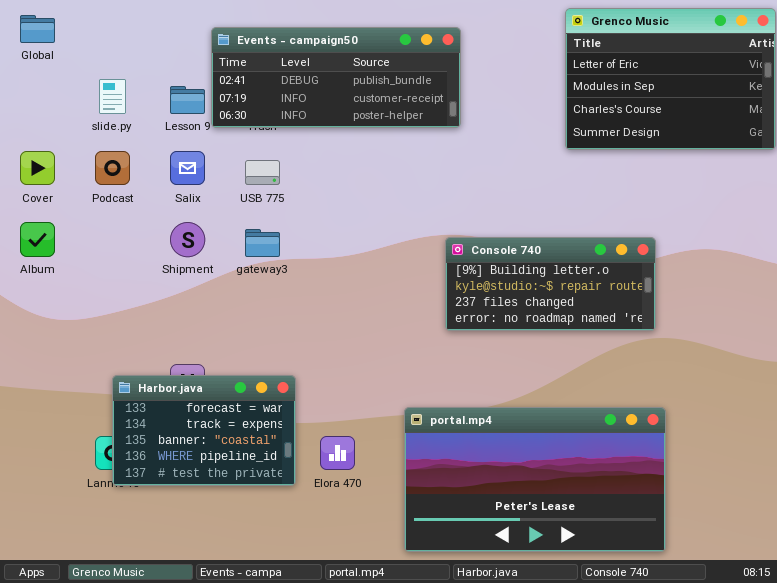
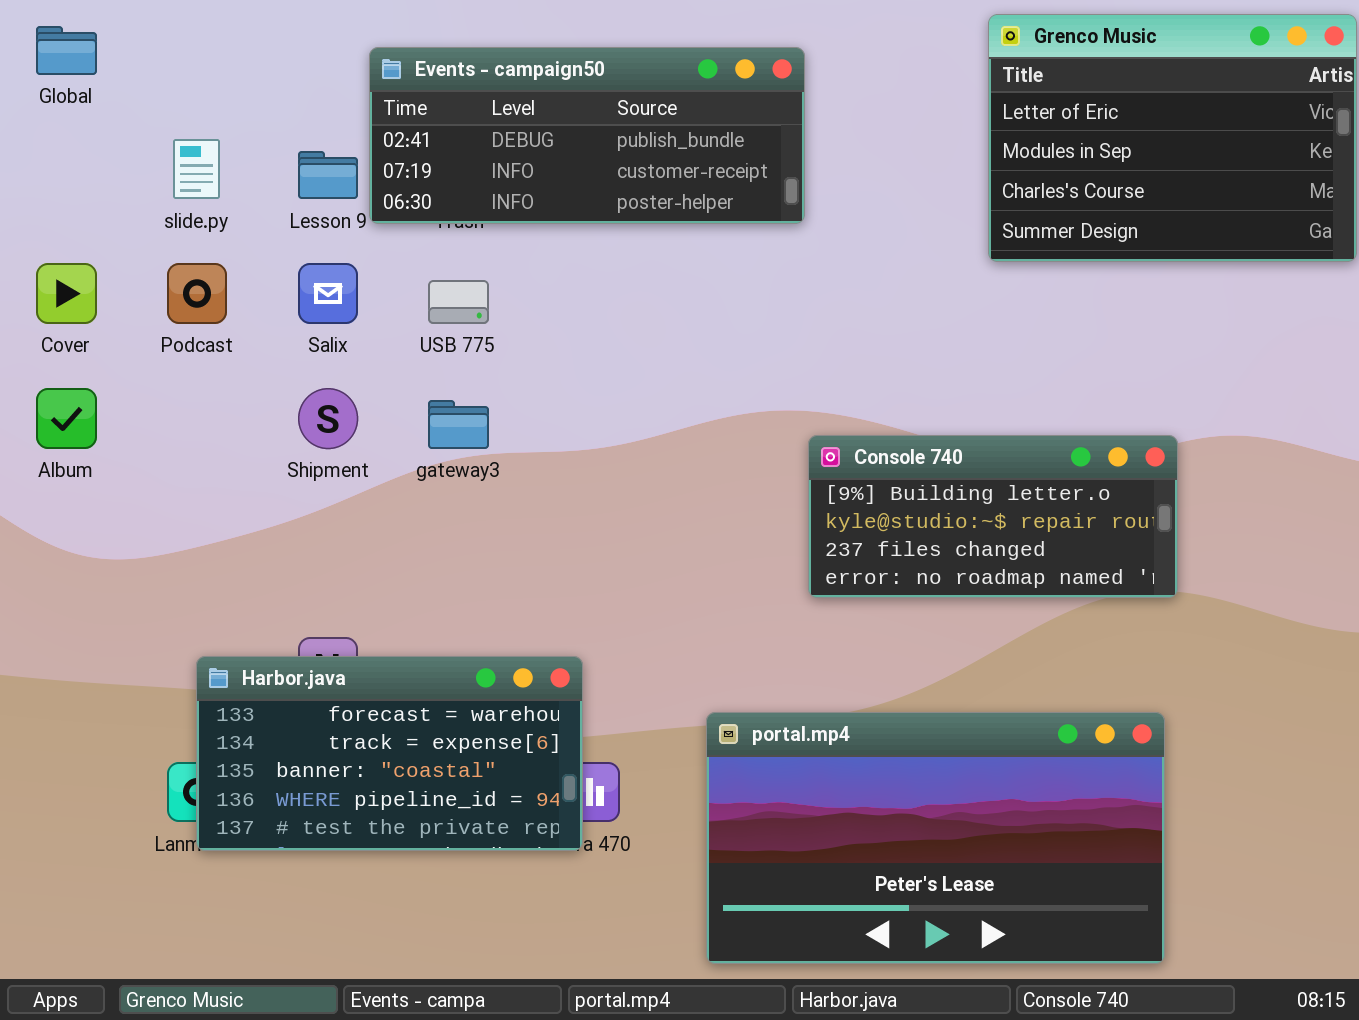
Console 740: [445,237,656,331] -> [808,435,1178,598], moved
Harbor.java: [112,375,296,486] -> [196,656,583,851], resized

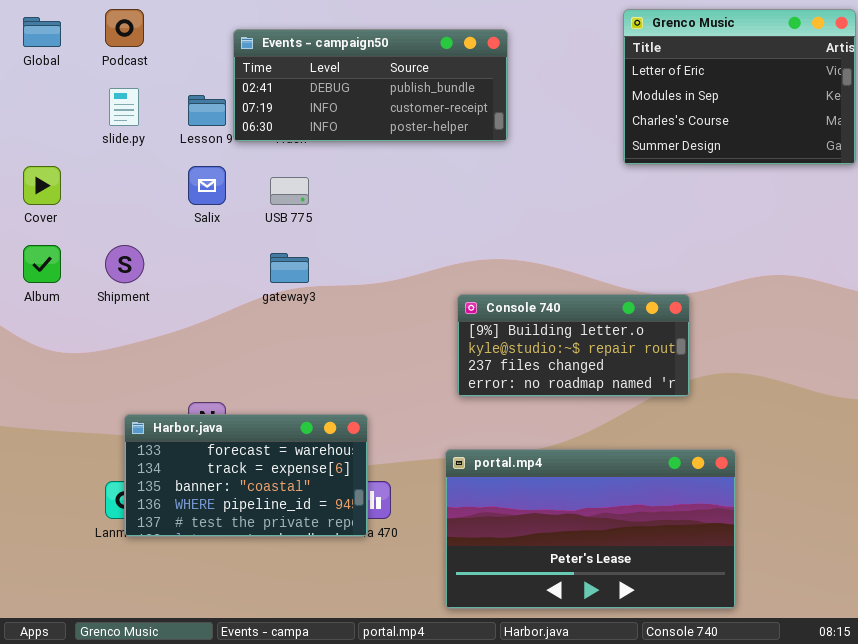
Podcast: [167,263,227,324] -> [105,9,144,47], moved
Shipment: [298,388,358,449] -> [105,245,144,283], moved
Console 740: [808,435,1178,598] -> [457,294,690,397], moved

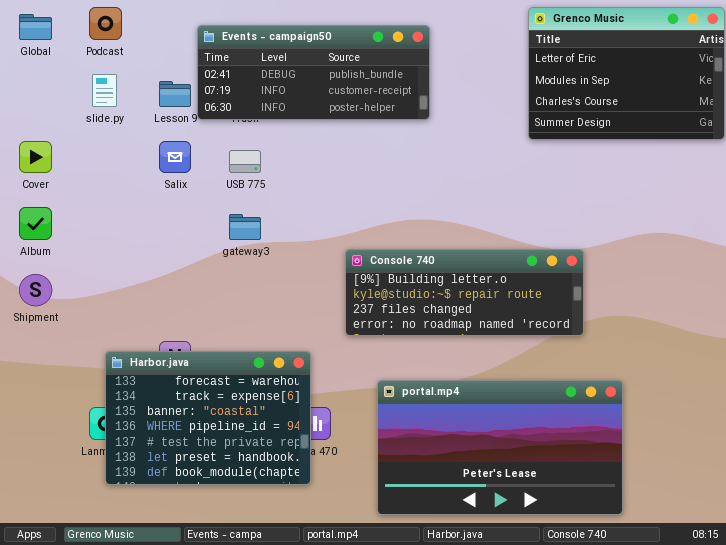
Shipment: [105,245,144,283] -> [19,274,52,306], moved
Console 740: [457,294,690,397] -> [345,249,584,336], resized
Harbor.java: [124,414,368,537] -> [105,351,311,485], resized

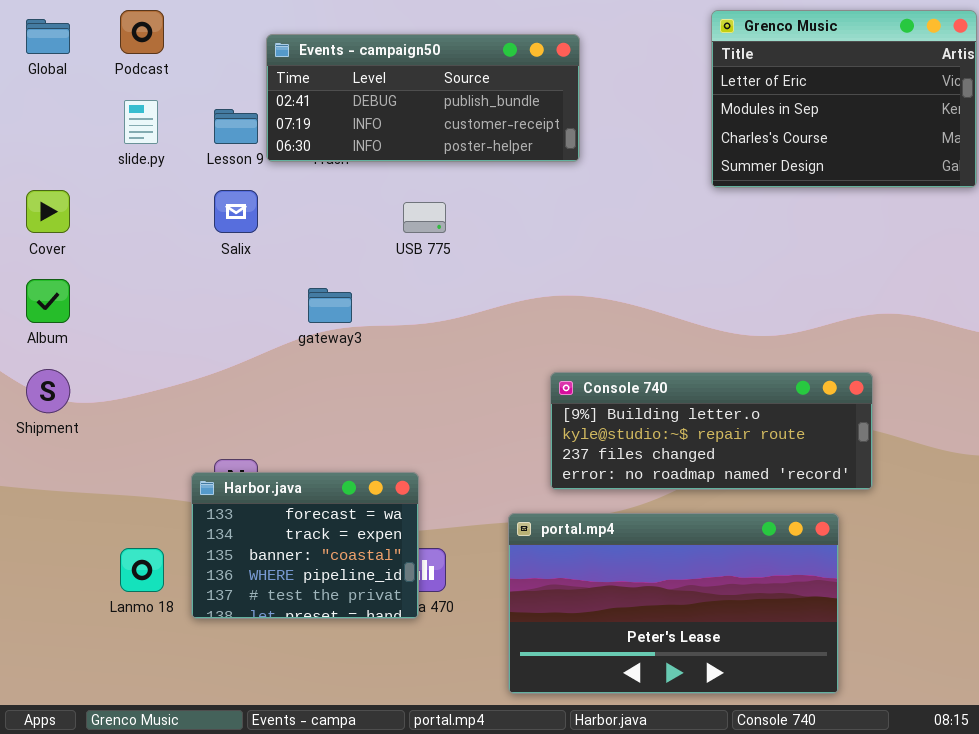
USB 775: [229,150,261,173] -> [403,202,446,233], moved
Console 740: [345,249,584,336] -> [550,372,873,490], moved
Harbor.java: [105,351,311,485] -> [191,472,419,619], resized

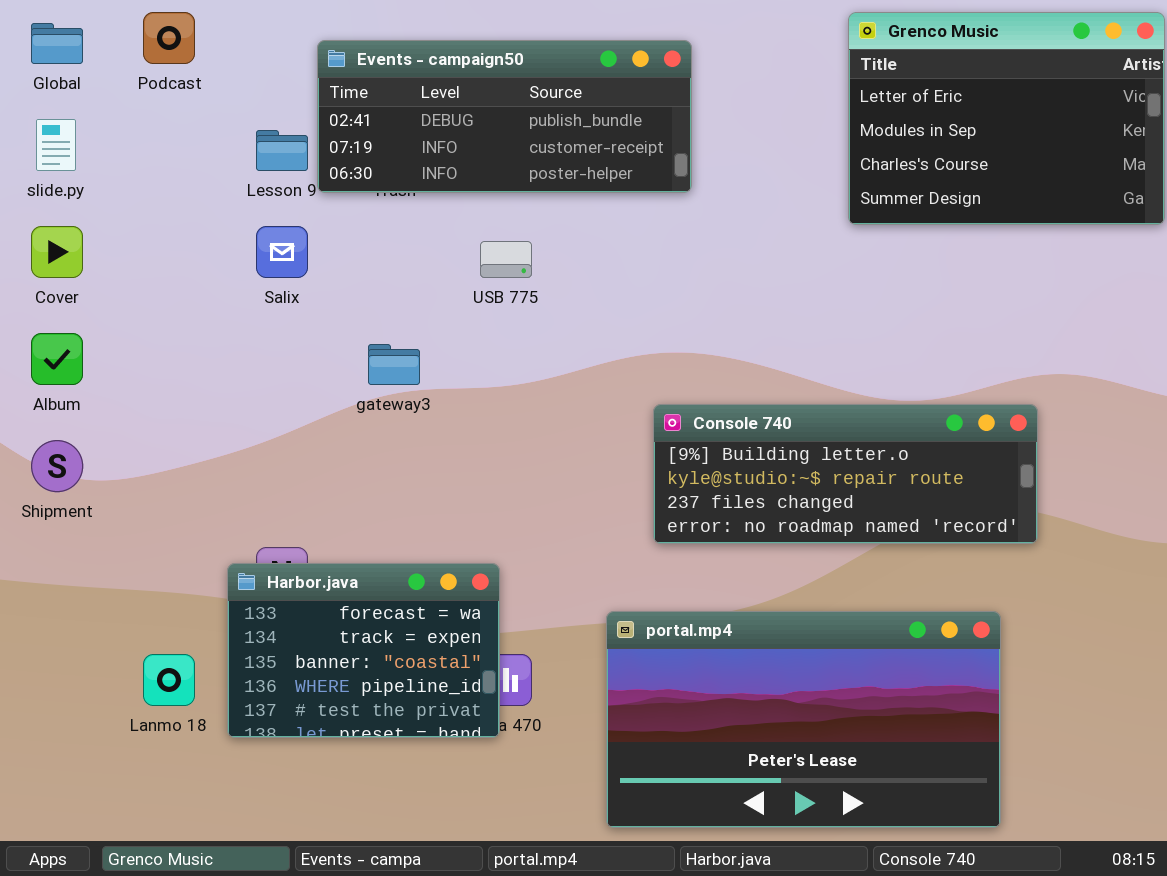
slide.py: [124,100,158,144] -> [36,119,76,171], moved
Console 740: [550,372,873,490] -> [653,404,1038,544], moved

